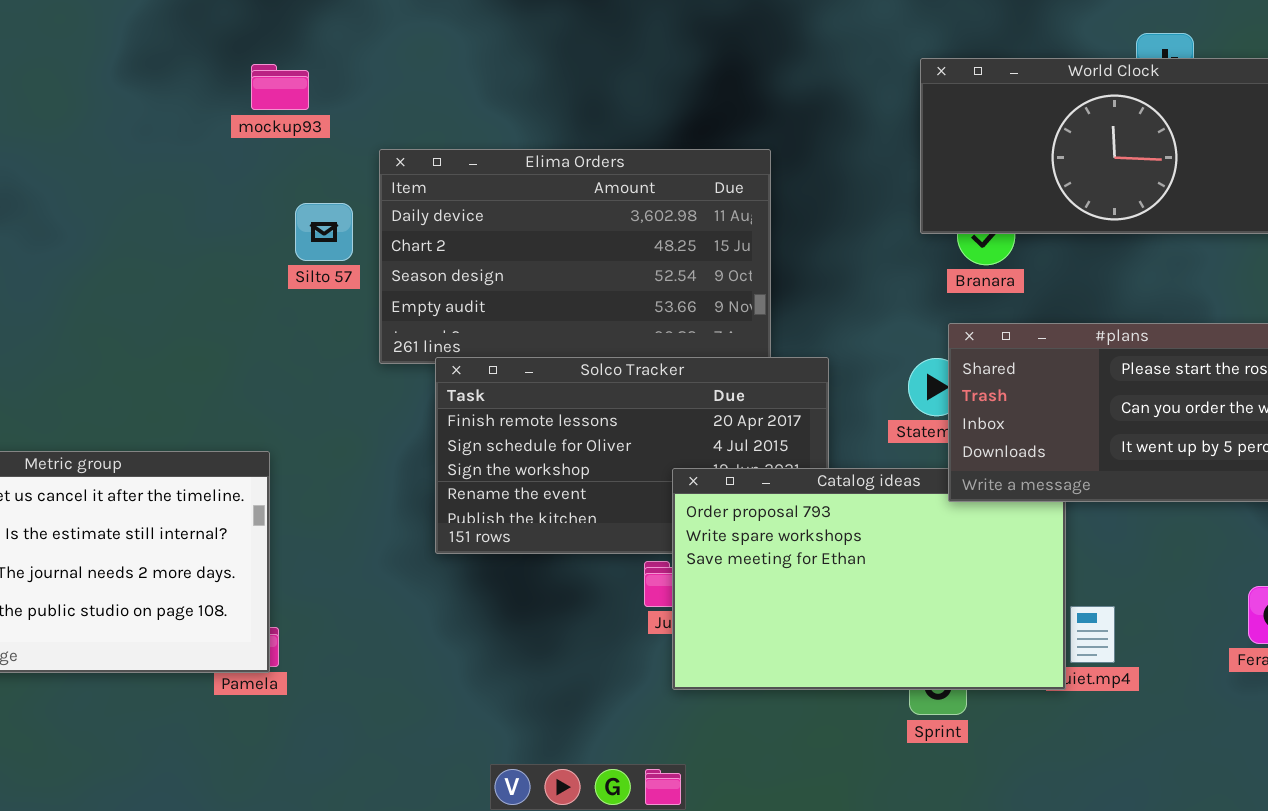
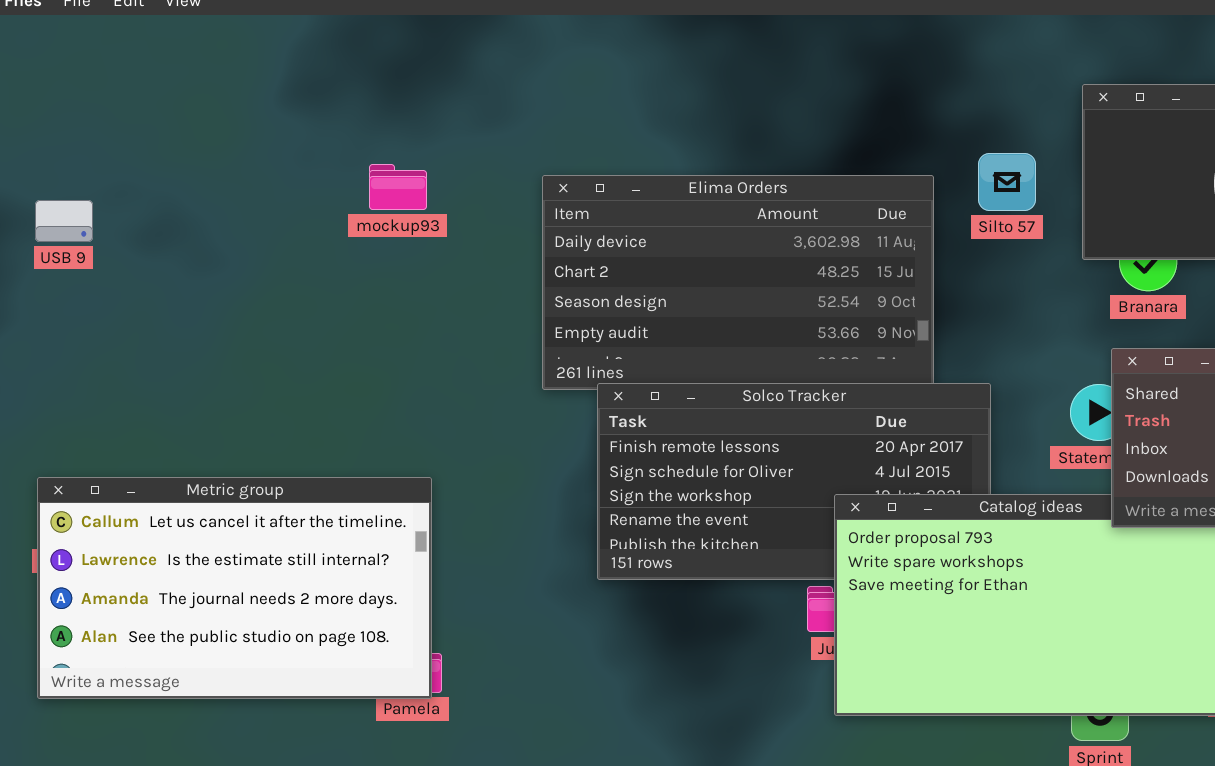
mockup93: [251,64,309,110] -> [369,164,427,210], moved
Silto 57: [295,203,353,261] -> [978,153,1036,211], moved

